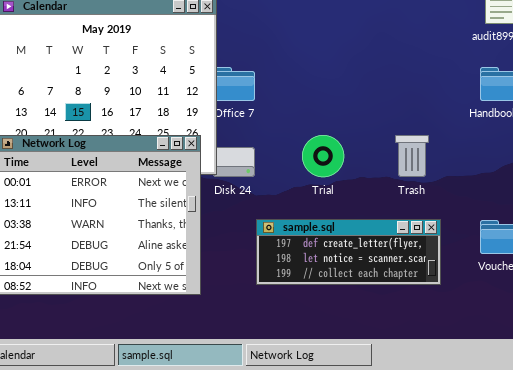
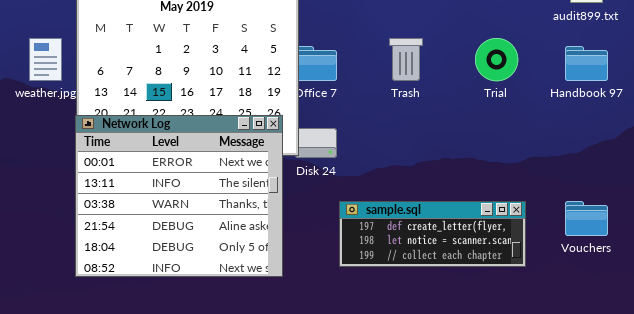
Trial: [302,135,344,177] -> [475,38,518,81], moved
Trash: [395,135,429,177] -> [389,38,423,81], moved

